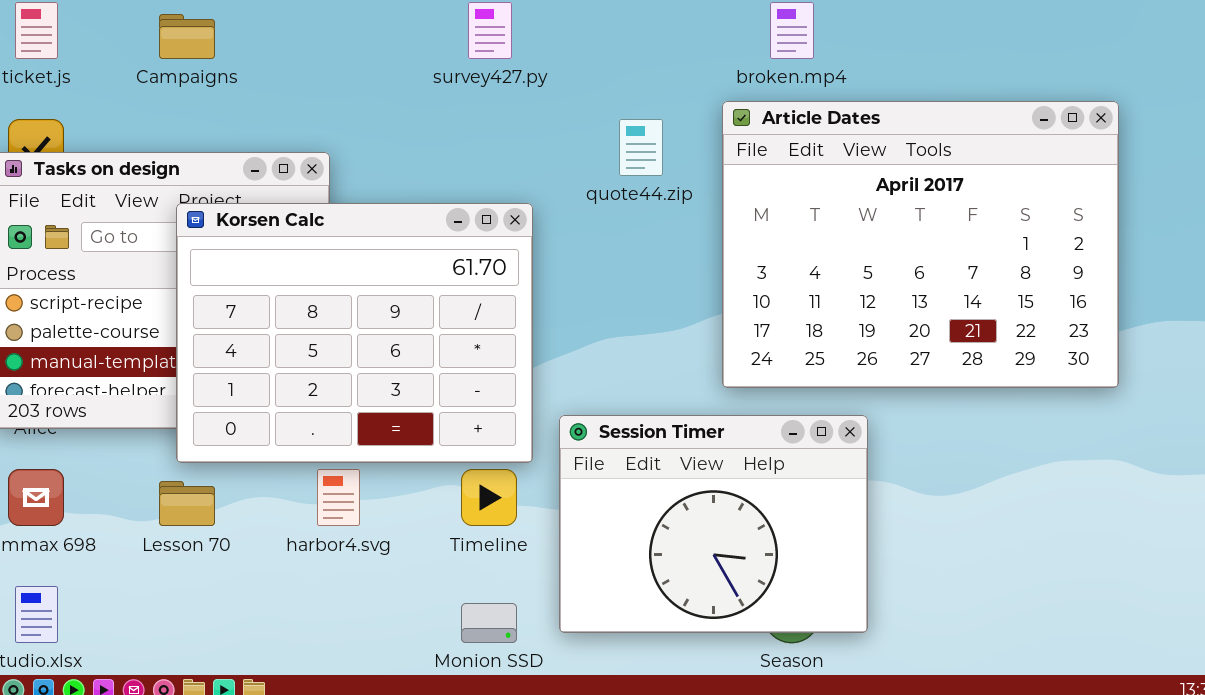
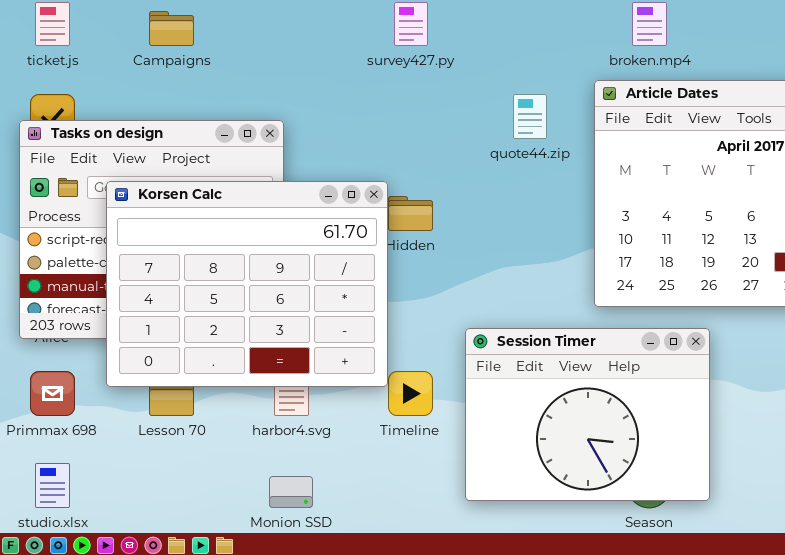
Korsen Calc: [176,203,533,463] -> [106,181,388,387], moved
Monion SSD: [461,603,517,643] -> [269,476,313,508], moved

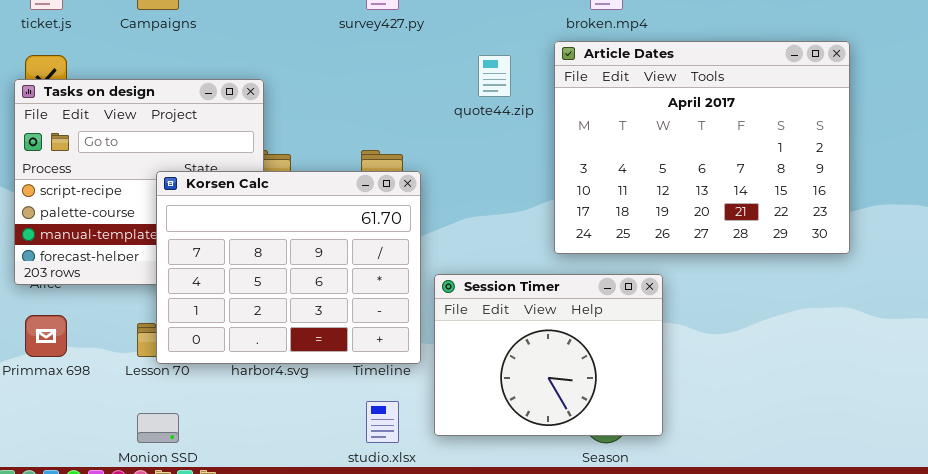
Korsen Calc: [106,181,388,387] -> [156,171,421,364], moved
studio.xlsx: [35,463,70,508] -> [366,401,399,443], moved
Monion SSD: [269,476,313,508] -> [137,413,179,443], moved

